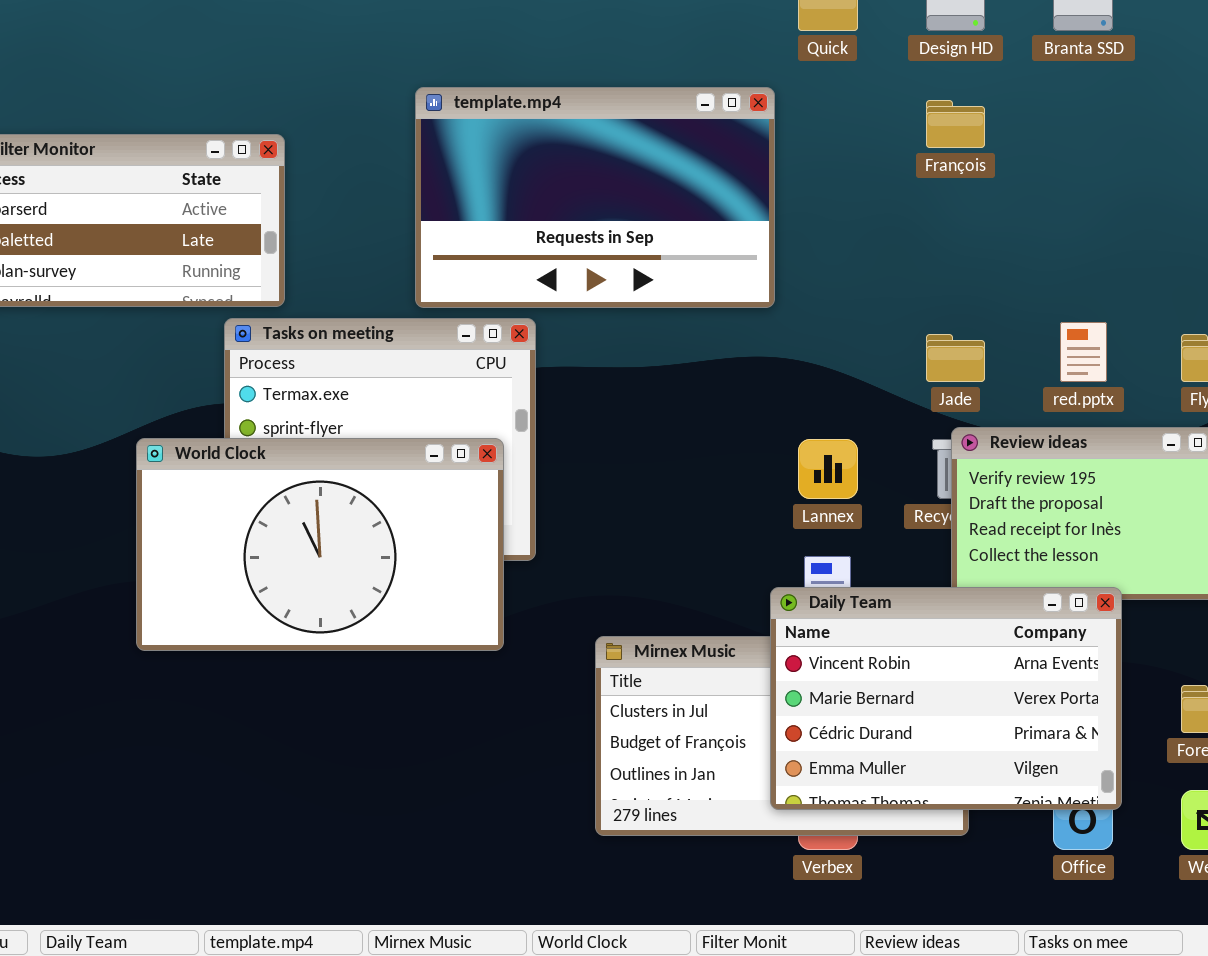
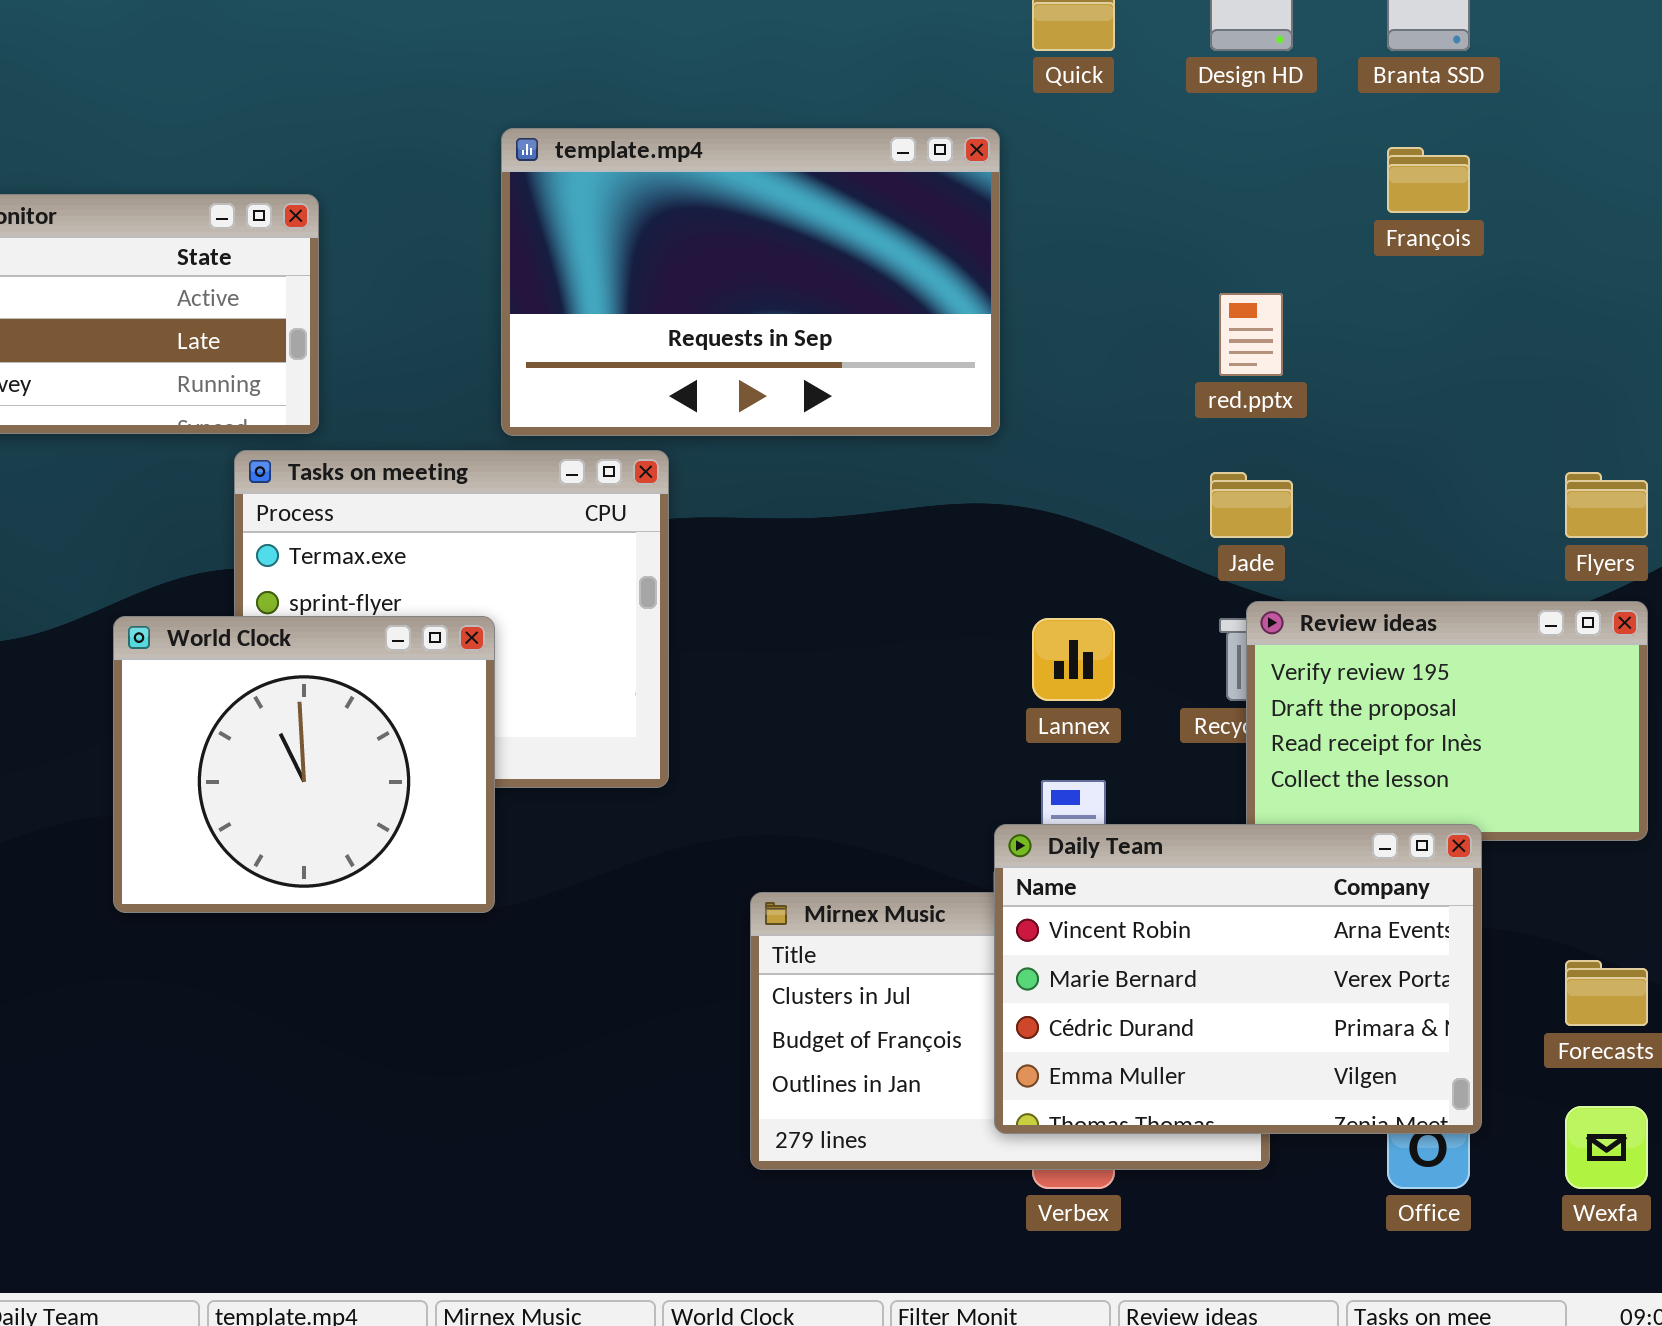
François: [926,100,985,148] -> [1387,147,1470,213], moved
red.pptx: [1060,322,1107,382] -> [1219,293,1283,376], moved
World Clock: [136,438,504,651] -> [113,616,495,913], resized

